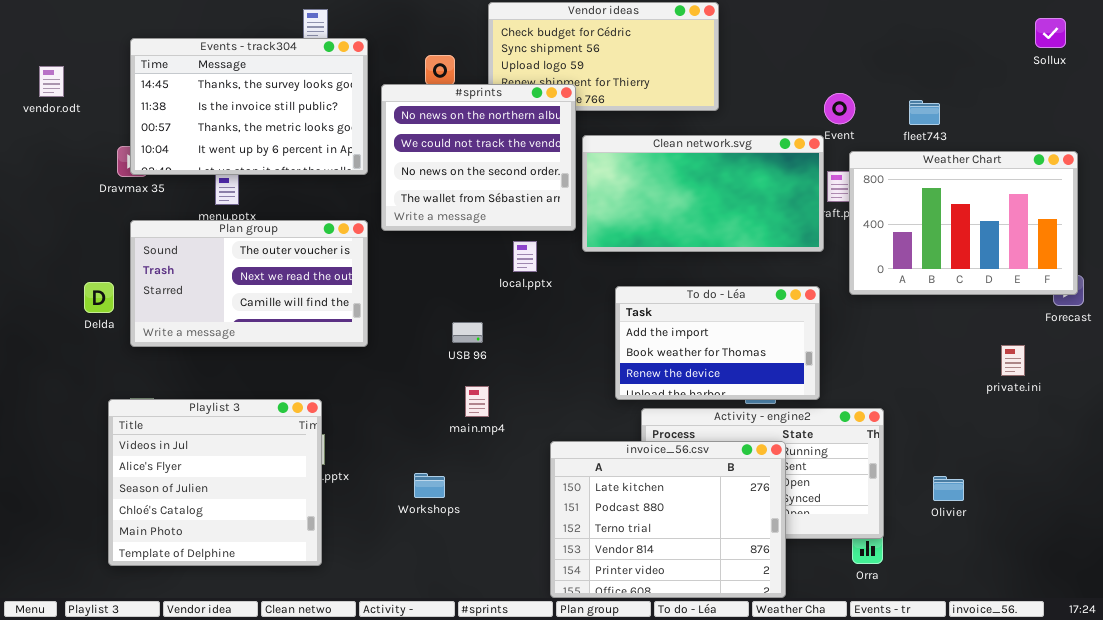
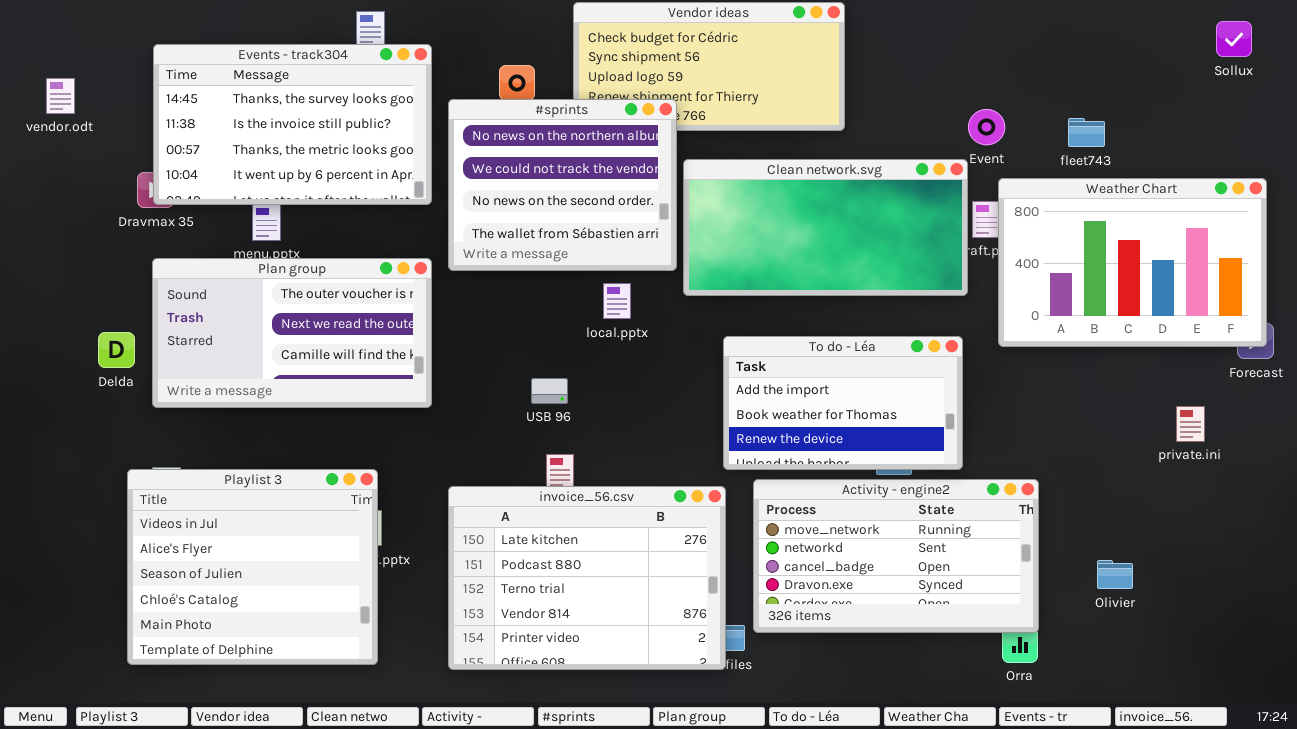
invoice_56.csv: [550,441,786,598] -> [448,486,726,670], moved

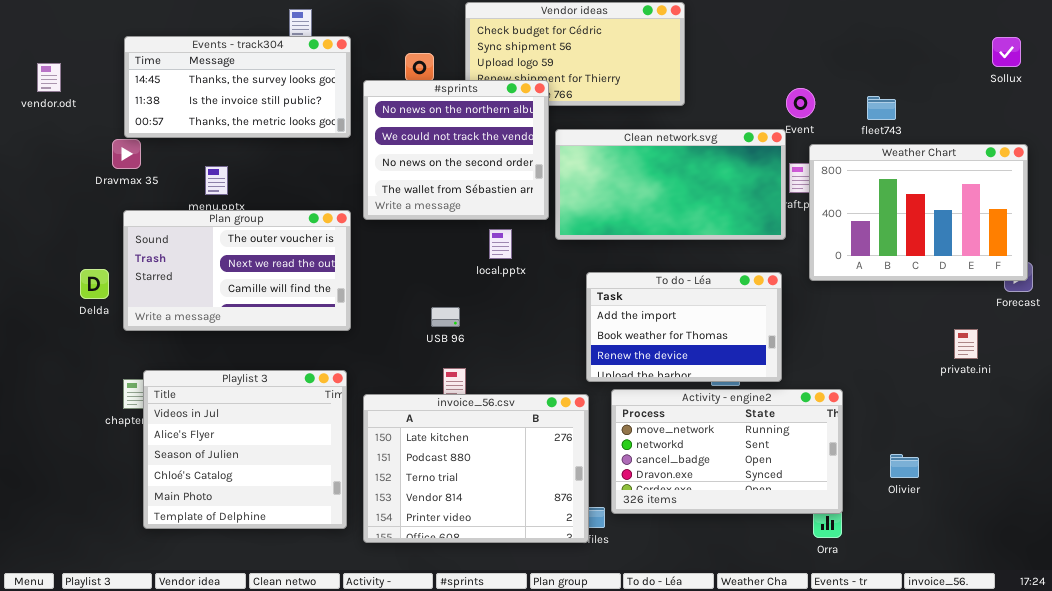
Sollux: [1216,21,1252,57] -> [992,37,1021,67], moved
Events - track304: [153,44,432,205] -> [124,36,351,138], resized
Playlist 3: [127,469,378,665] -> [143,370,347,529], moved

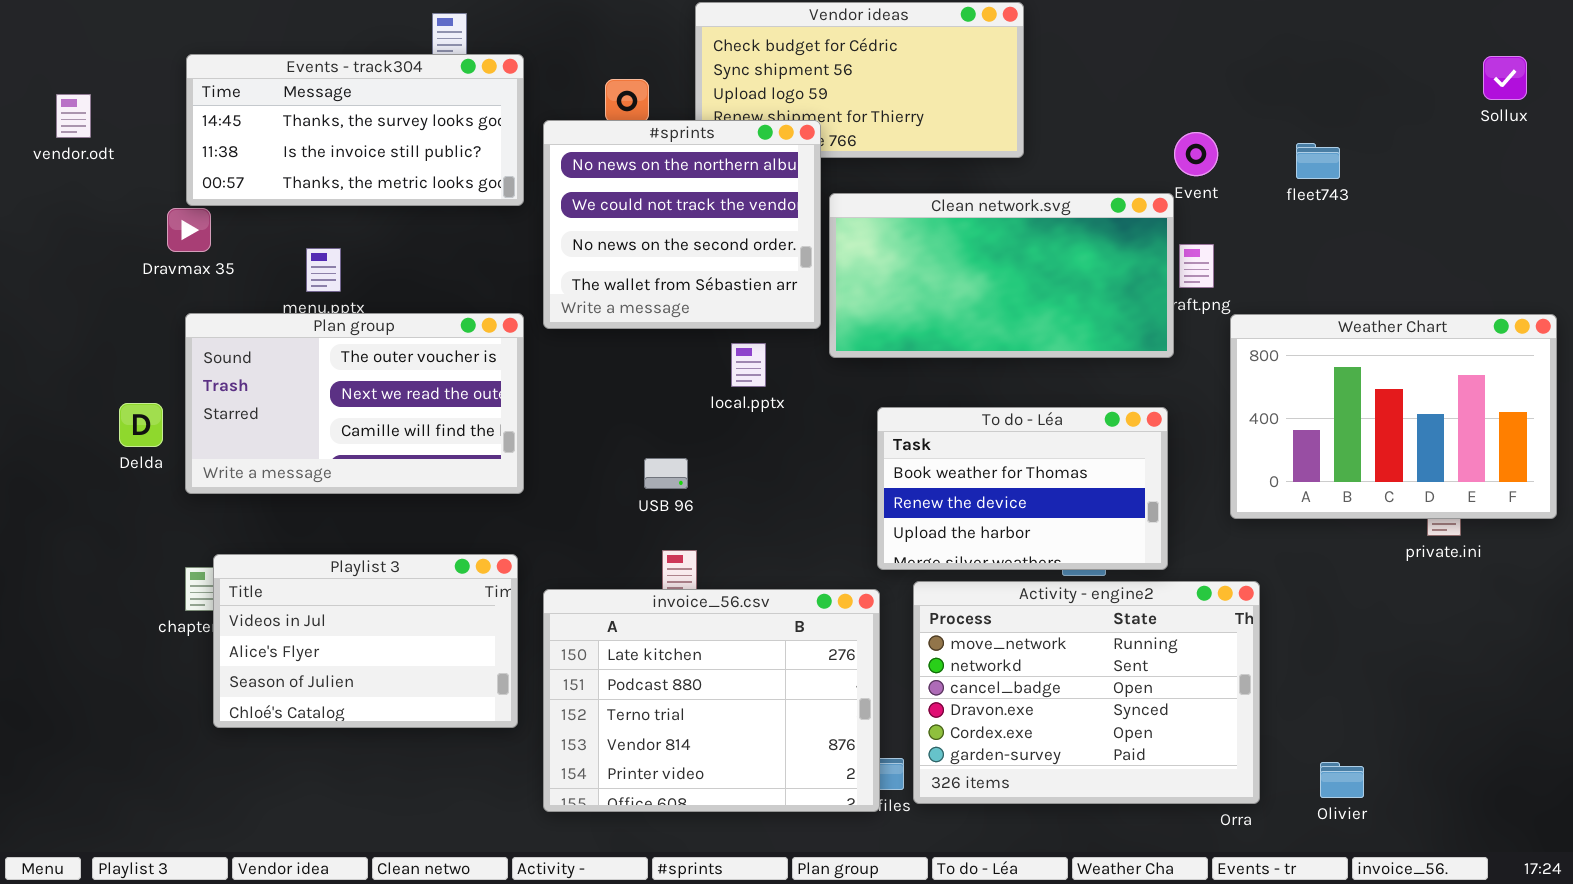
Weather Chart: [809,144,1028,281] -> [1230,314,1557,519], moved
To do - Léa: [586,272,782,382] -> [877,407,1168,570], scrolled down 1 row
Playlist 3: [143,370,347,529] -> [213,554,518,728], resized
Activity - engine2: [611,389,843,514] -> [913,581,1260,804], resized
Olivier: [890,454,919,478] -> [1320,762,1364,798], moved

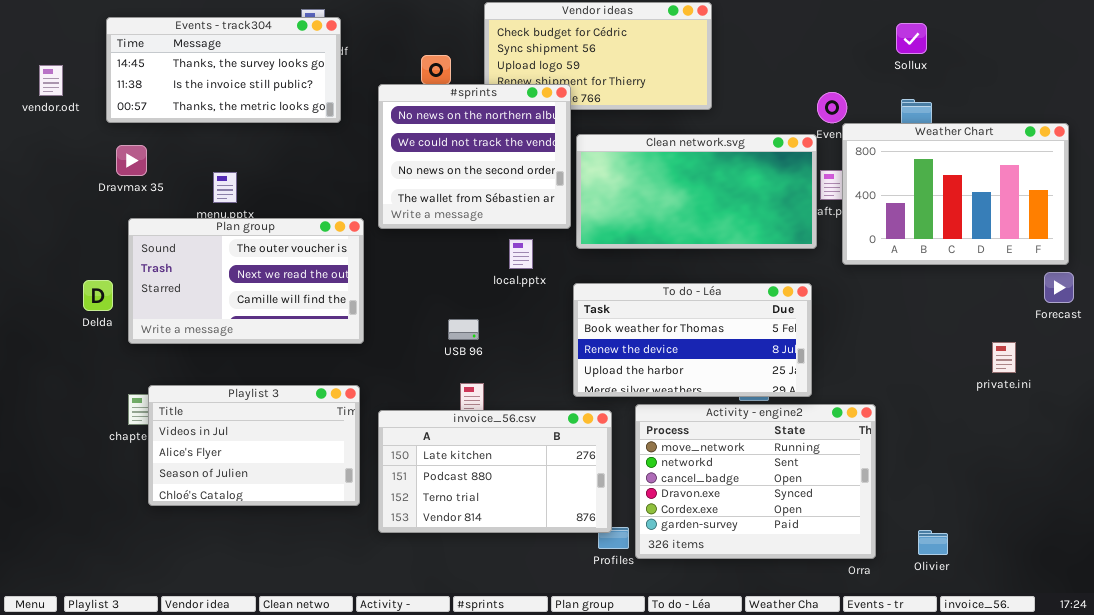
Events - track304: [186,54,524,206] -> [106,17,341,123], moved
Sollux: [1483,56,1527,100] -> [896,23,927,54], moved
Weather Chart: [1230,314,1557,519] -> [842,123,1069,265], moved
To do - Léa: [877,407,1168,570] -> [573,283,812,397], resized
invoice_56.csv: [543,589,880,812] -> [378,410,612,533], resized

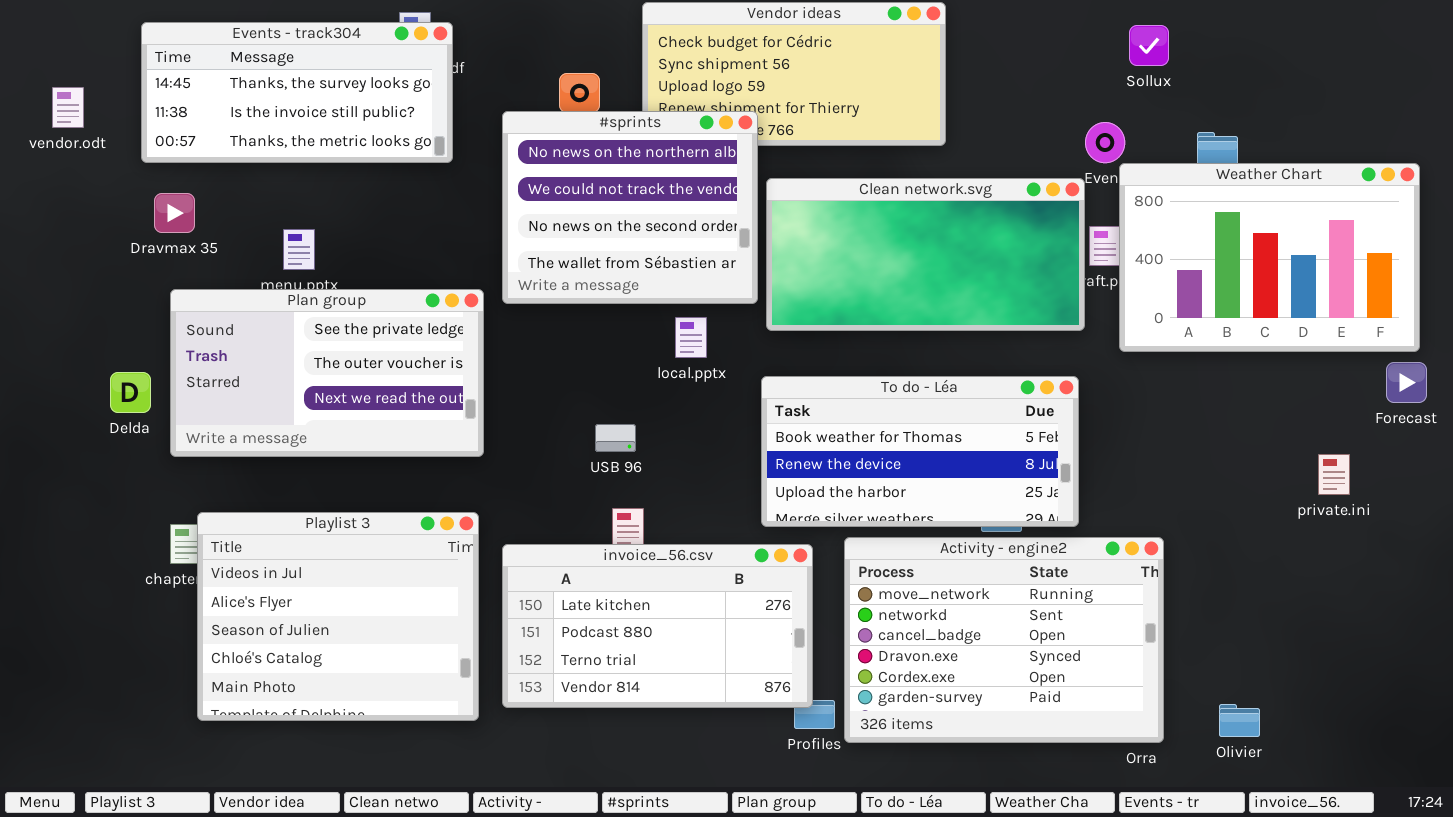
Sollux: [896,23,927,54] -> [1129,25,1169,66], moved
Plan group: [128,218,364,344] -> [170,289,484,457], scrolled up 1 row
Playlist 3: [148,385,360,506] -> [197,512,479,721], resized

